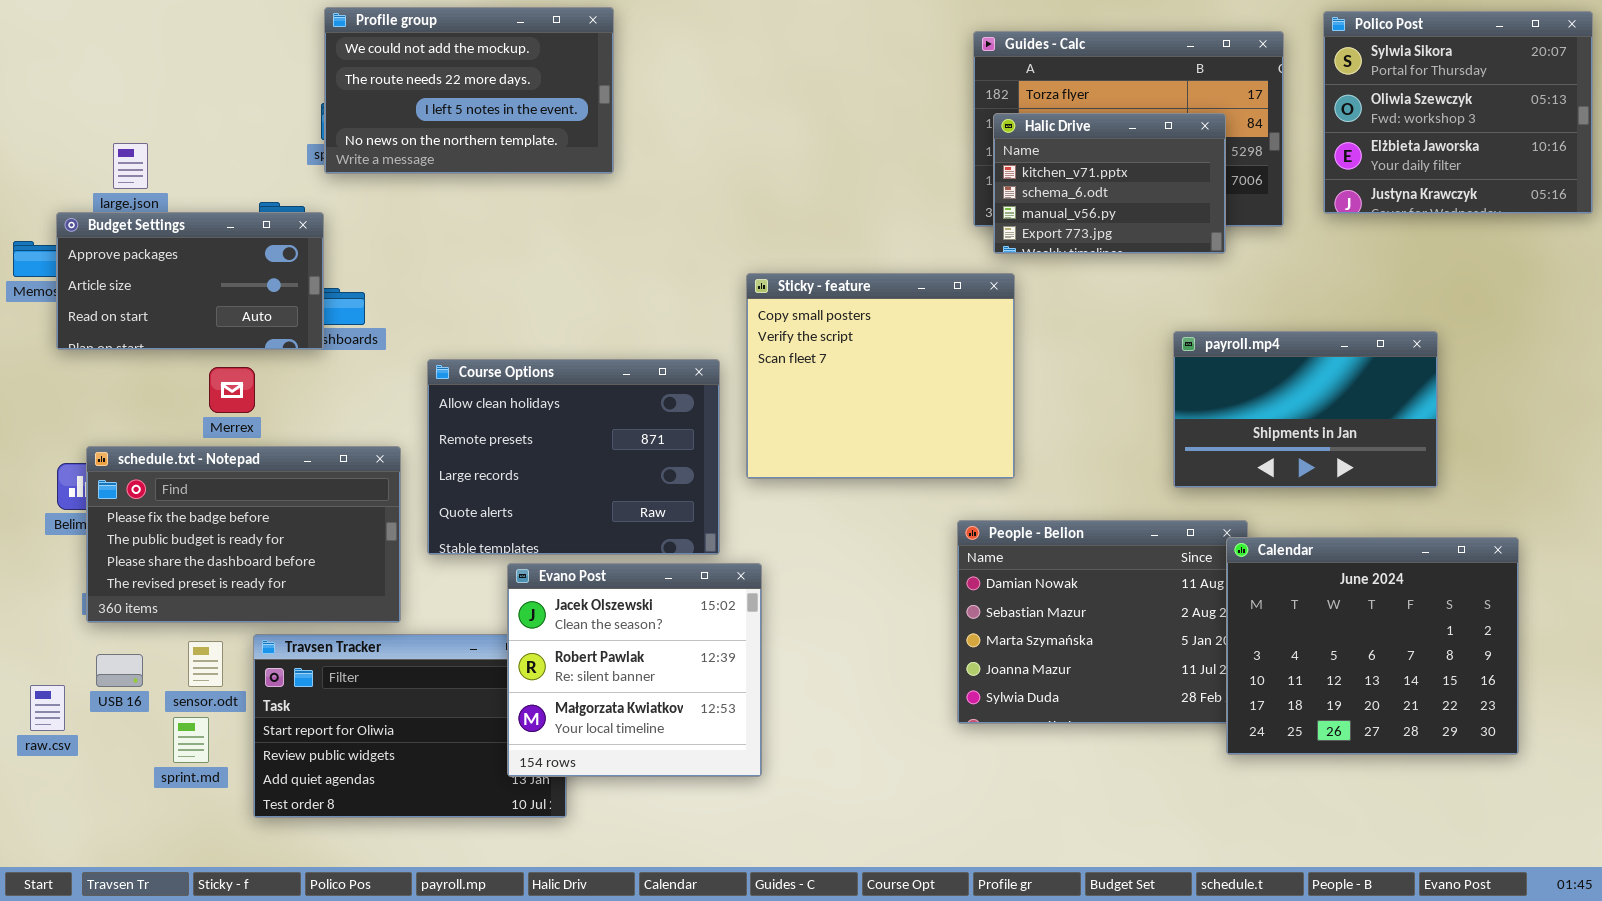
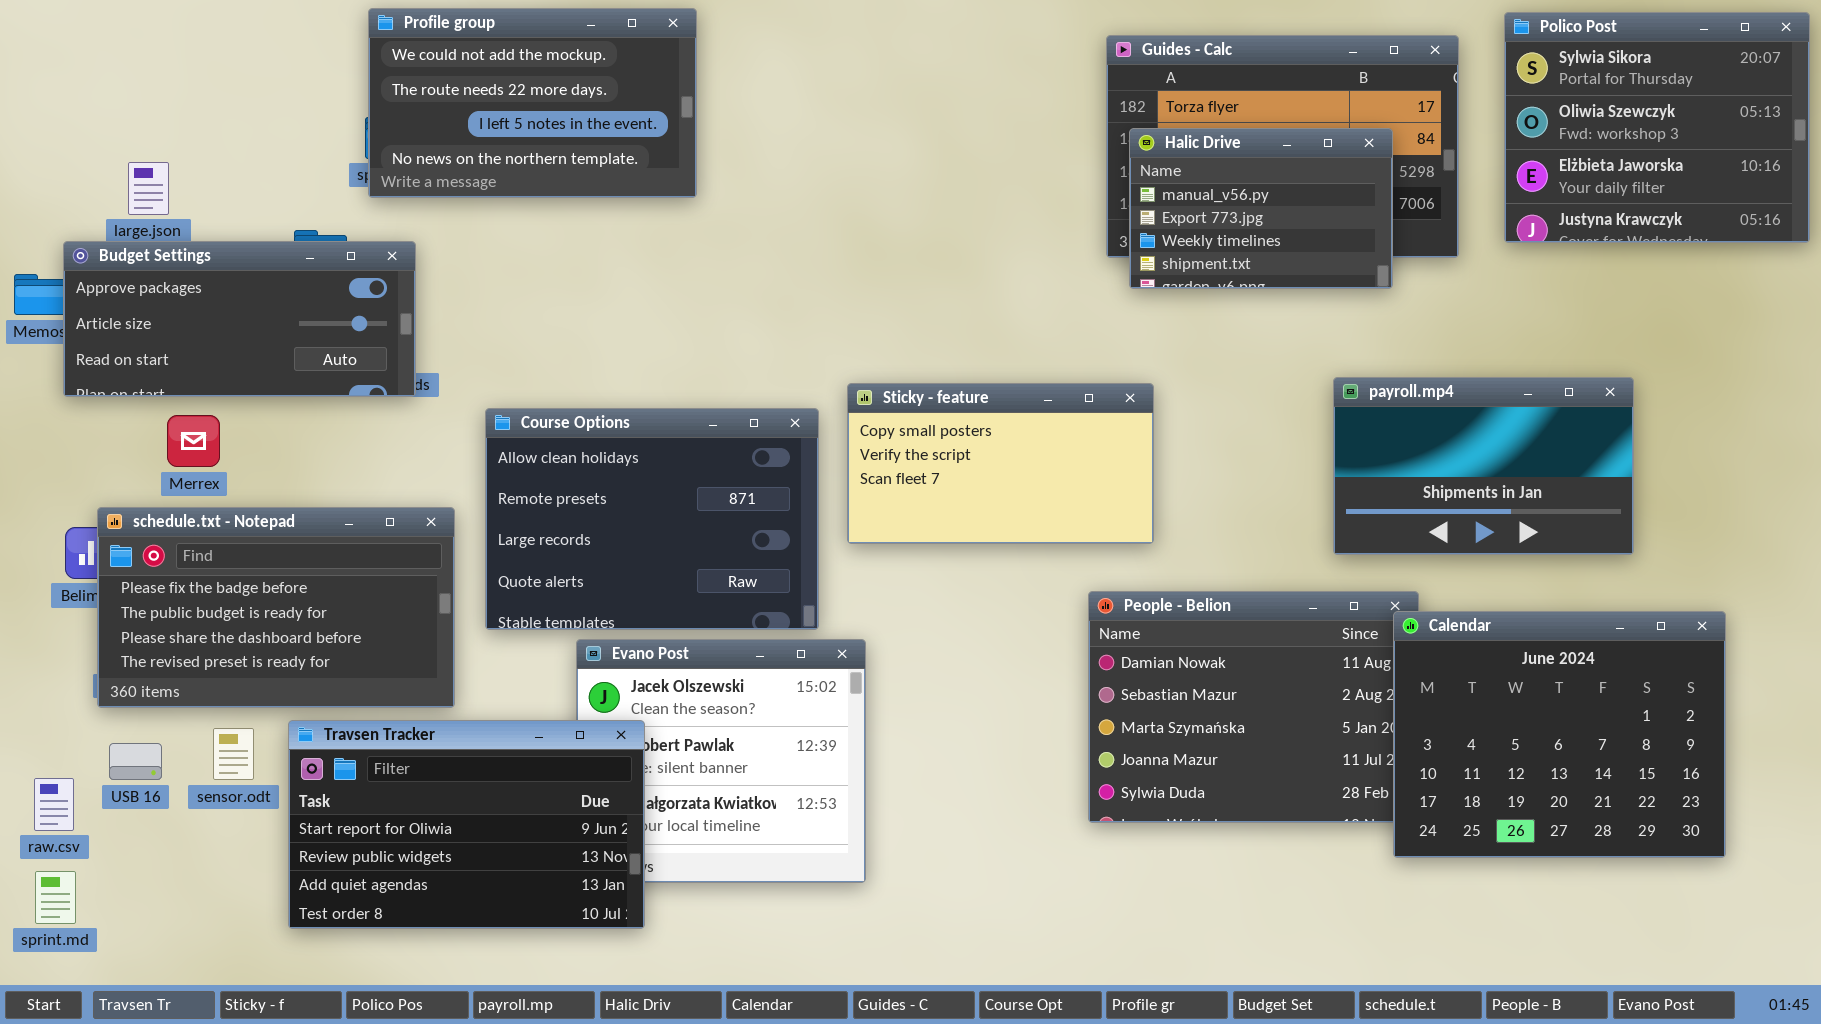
Halic Drive: [993,113,1226,254] -> [1129,128,1393,289], scrolled down 2 rows
Budget Settings: [56,212,324,350] -> [63,241,416,397], resized
Sticky - feature: [746,273,1015,479] -> [847,383,1154,544], resized
Merrex: [209,367,255,413] -> [167,415,220,467], moved
Travsen Tracker: [253,634,567,818] -> [288,720,645,929], raised
sprint.md: [173,717,209,763] -> [35,871,76,924], moved

